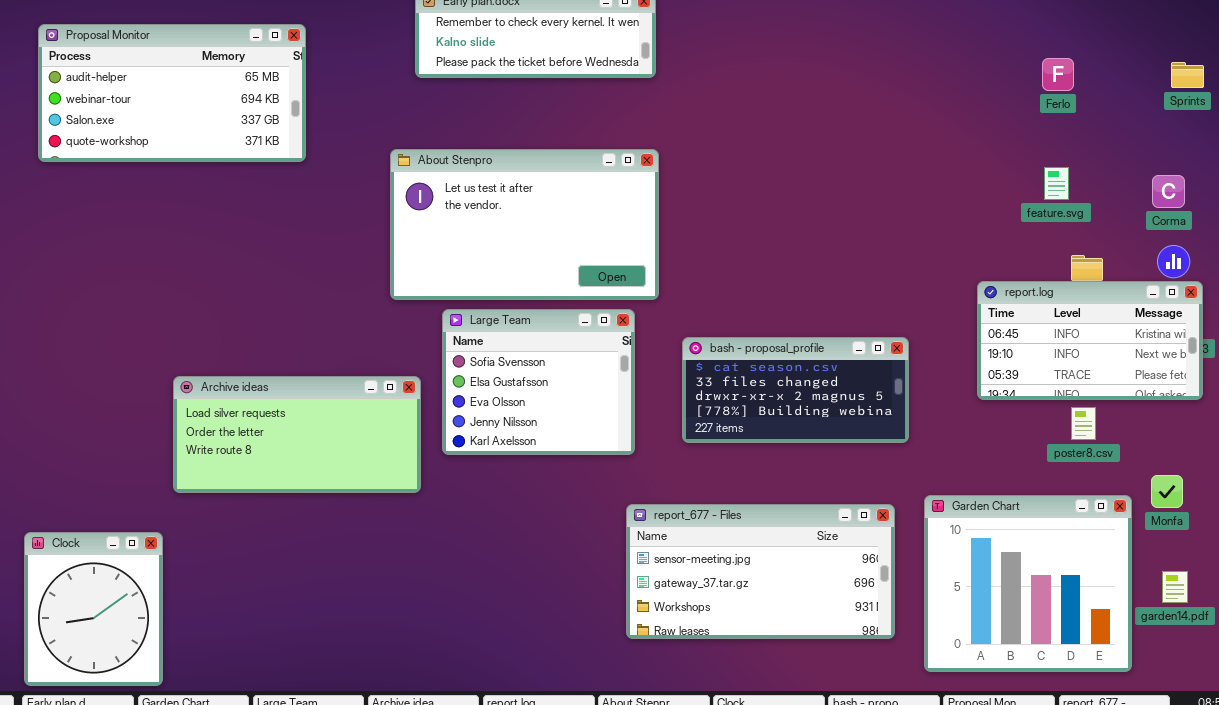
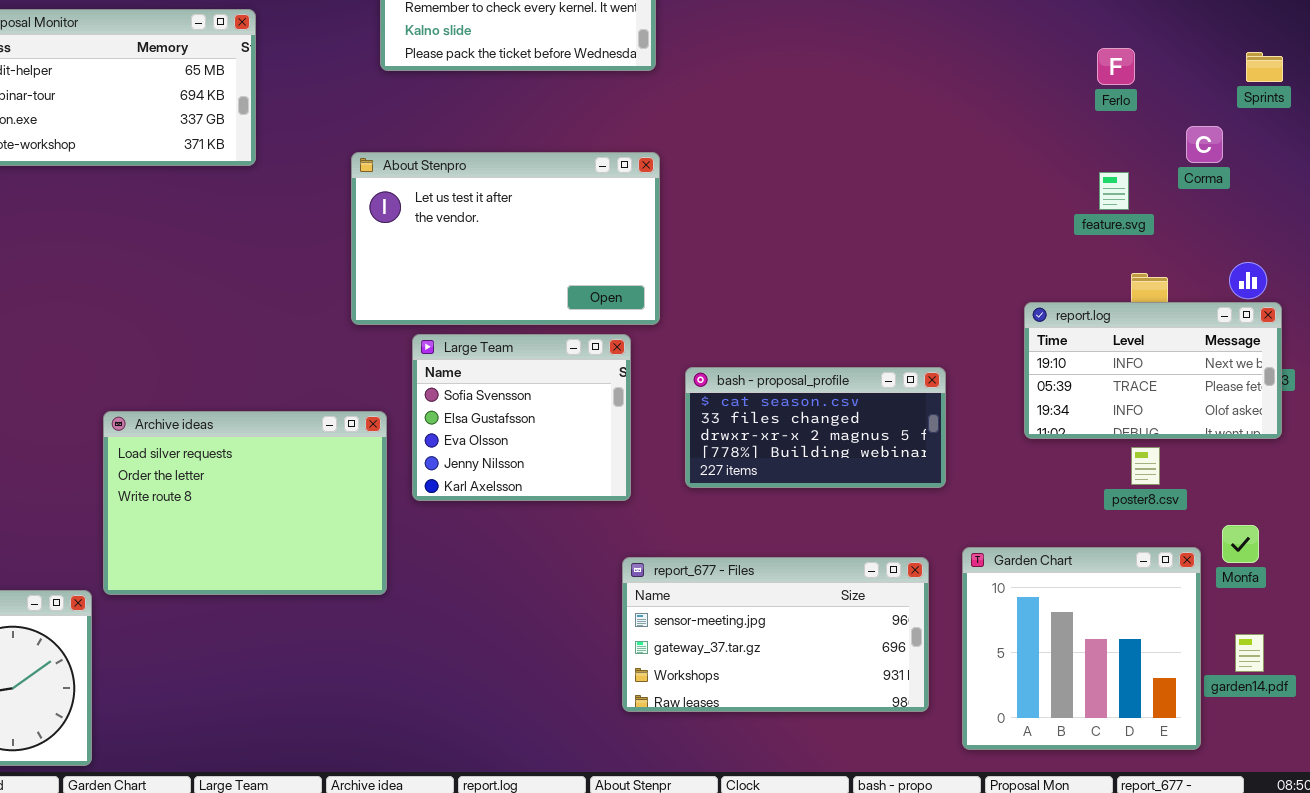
Corma: [1152,175,1185,208] -> [1186,126,1223,163], moved
report.log: [977,281,1203,400] -> [1024,302,1282,439], scrolled down 1 row
Archive ideas: [173,376,421,493] -> [103,411,387,595], resized

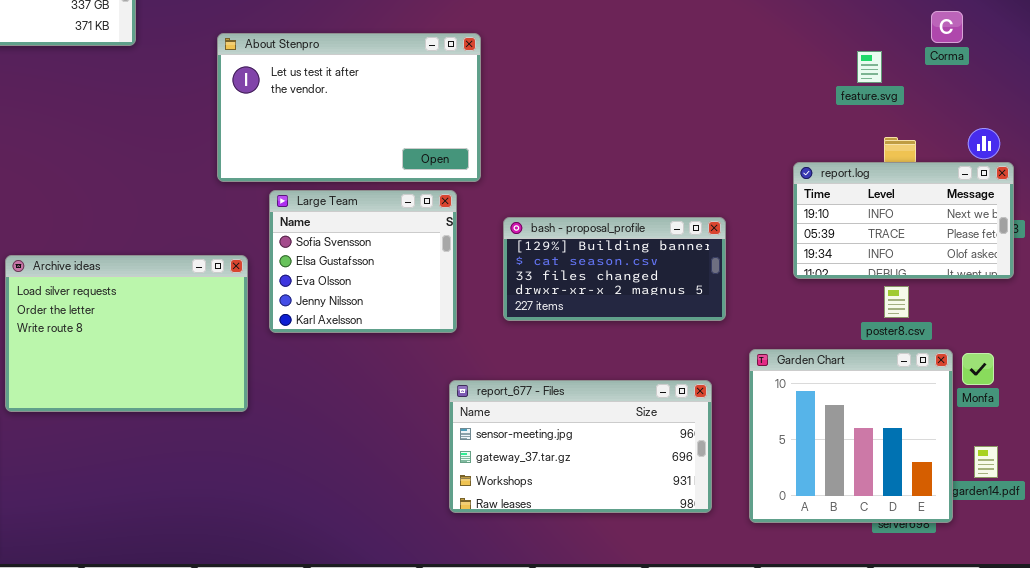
bash - proposal_profile: [685,367,946,488] -> [503,217,726,321], scrolled up 1 row
Garden Chart: [962,547,1201,750] -> [749,349,953,523], moved

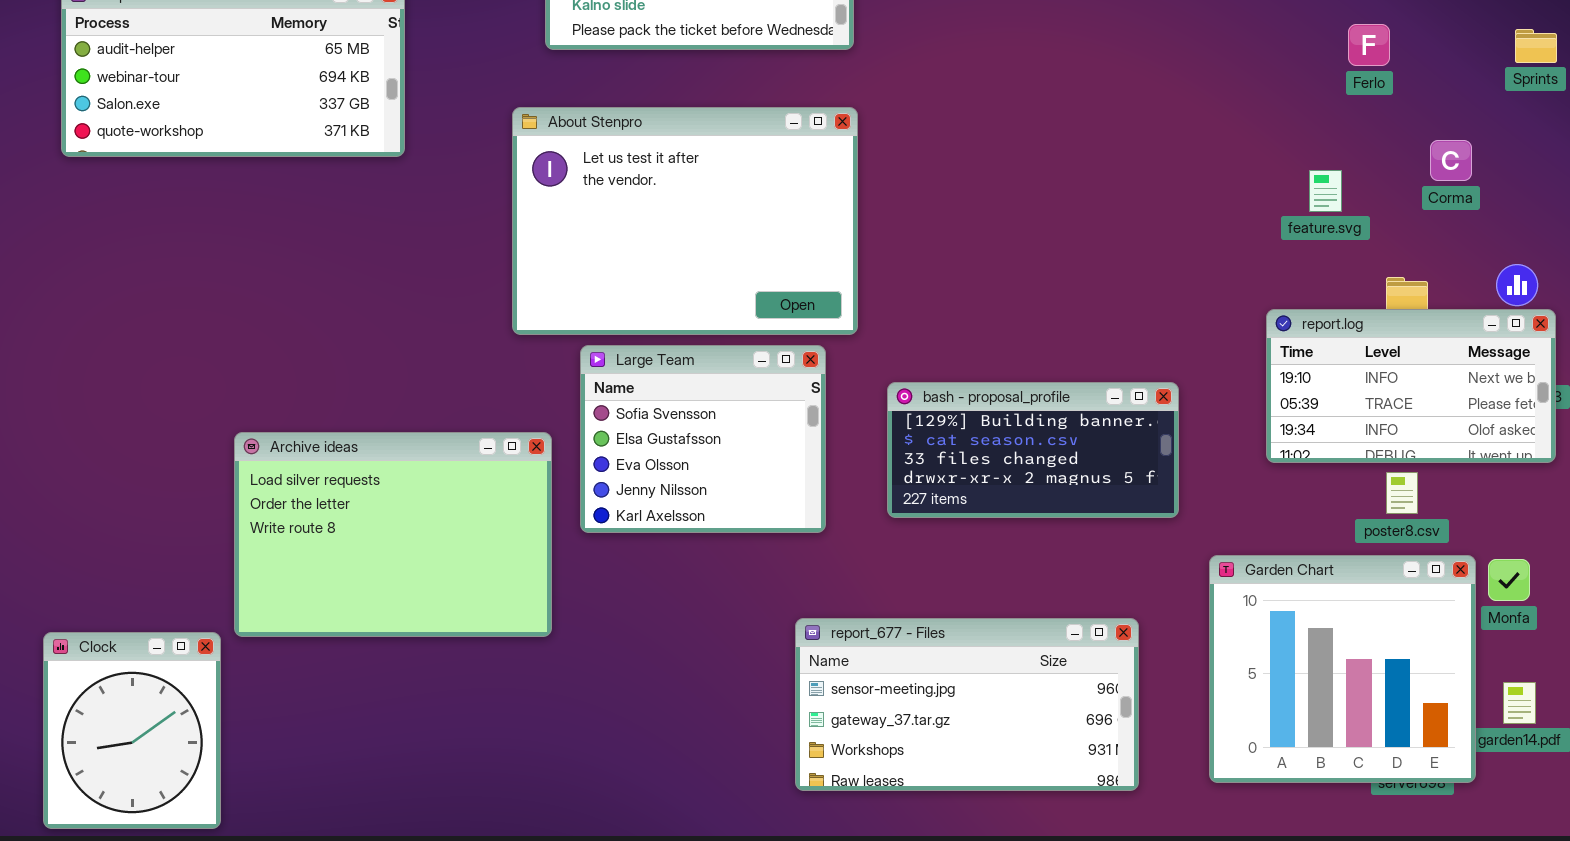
Corma: [931,11,963,43] -> [1430,140,1472,181], moved
About Stenpro: [217,33,481,182] -> [512,107,858,335], resized
feature.svg: [857,51,882,83] -> [1309,170,1342,212], moved
report_677 - Files: [449,380,712,513] -> [795,618,1139,791], moved

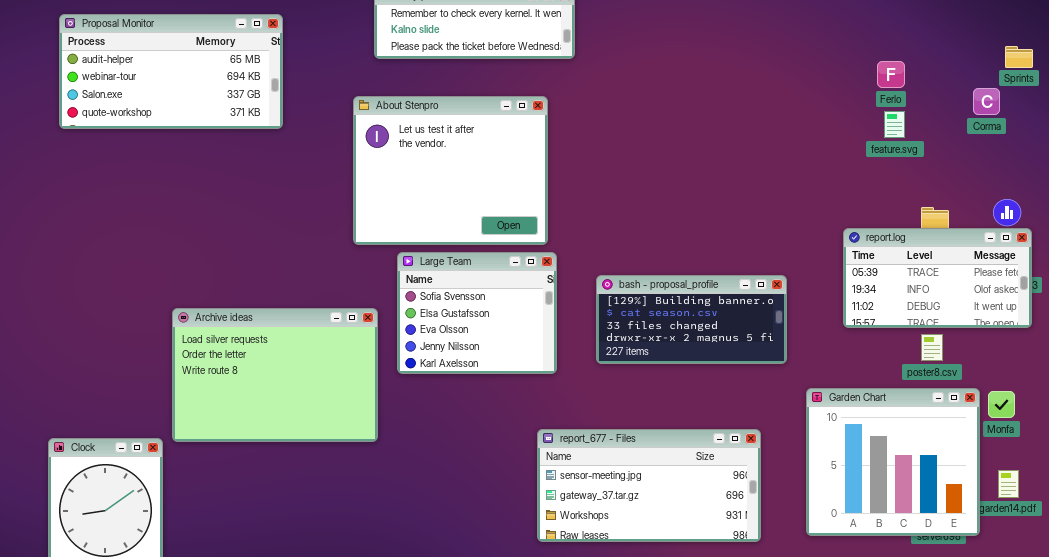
Ferlo: [1348,24,1390,66] -> [877,61,905,88], moved
About Stenpro: [512,107,858,335] -> [353,96,548,245], resized
Corma: [1430,140,1472,181] -> [973,88,1000,115], moved
feature.svg: [1309,170,1342,212] -> [884,111,905,138], moved
report.log: [1266,309,1556,463] -> [843,228,1032,328], scrolled down 1 row

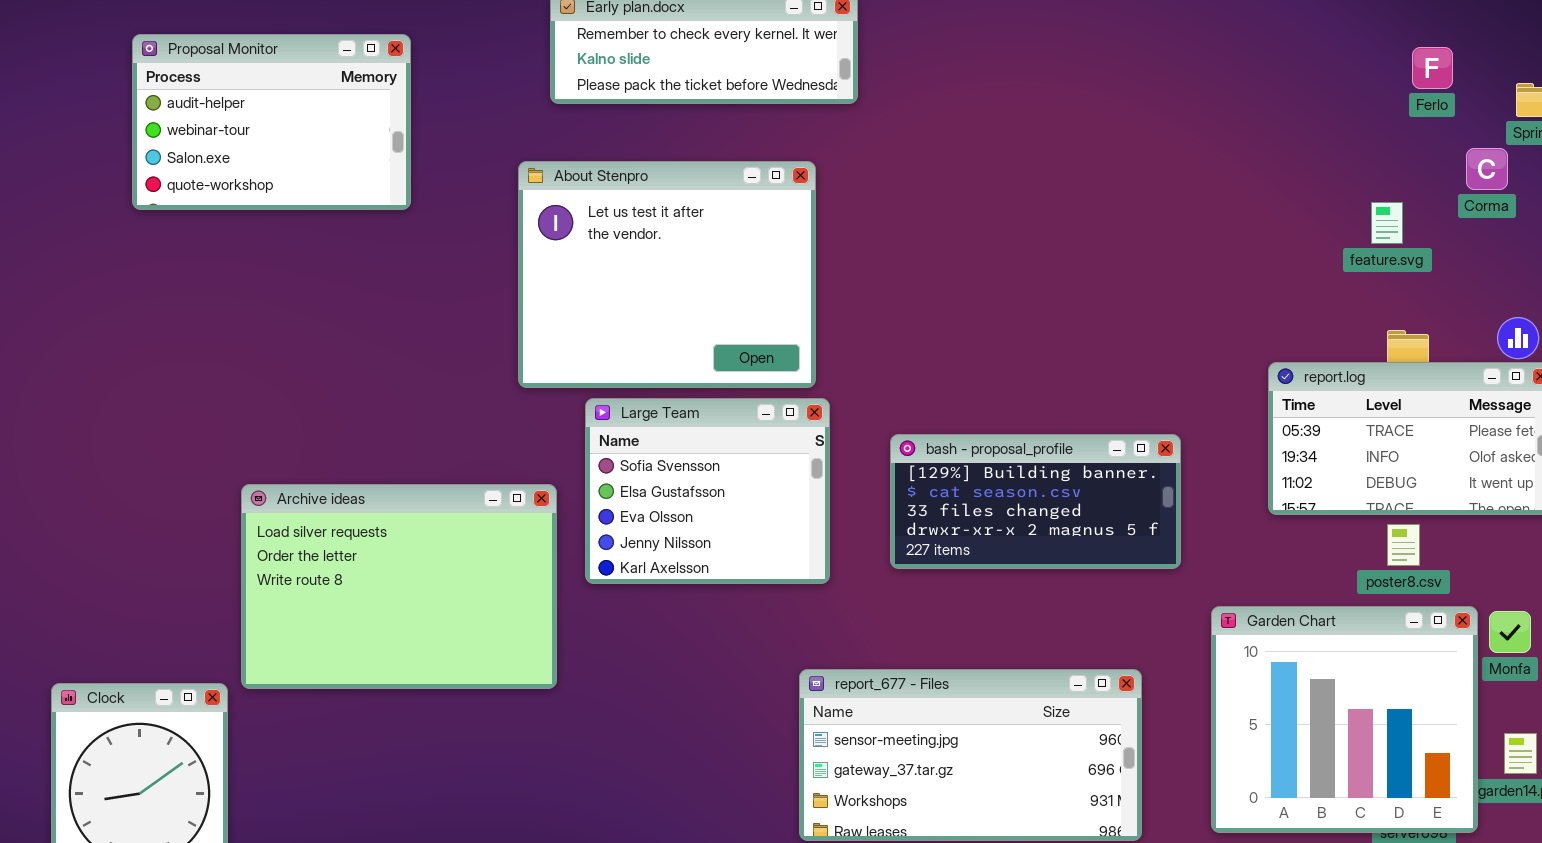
Proposal Monitor: [59,14,283,129] -> [132,34,411,210], resized
Ferlo: [877,61,905,88] -> [1412,47,1453,89], moved
feature.svg: [884,111,905,138] -> [1371,202,1403,244], moved

